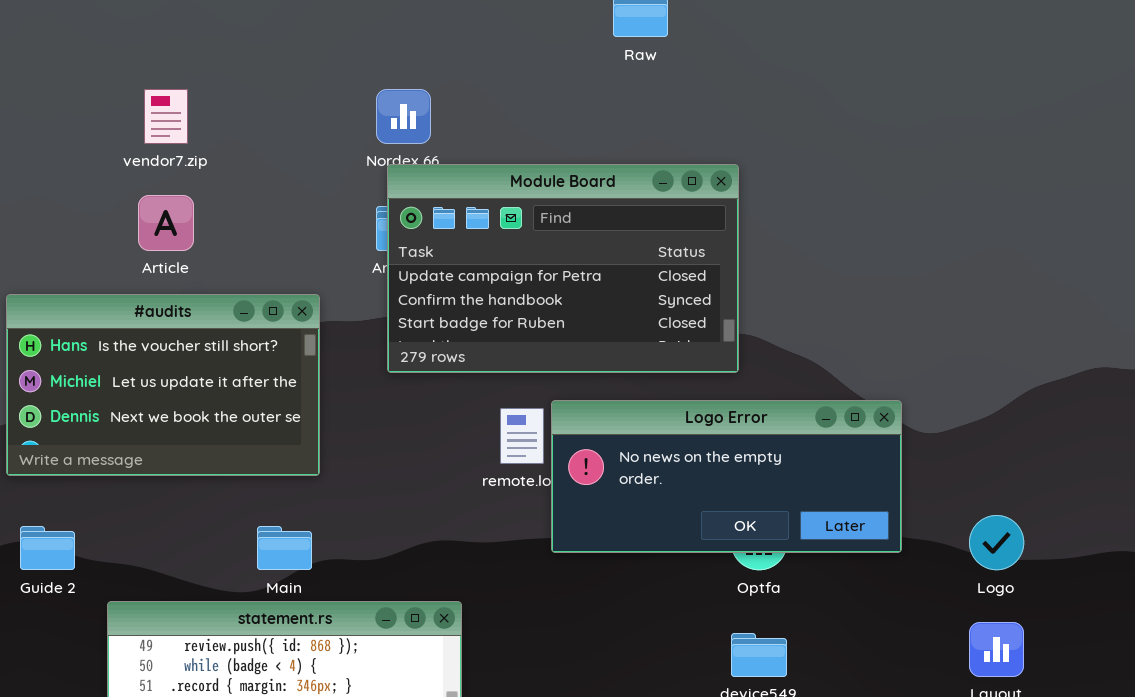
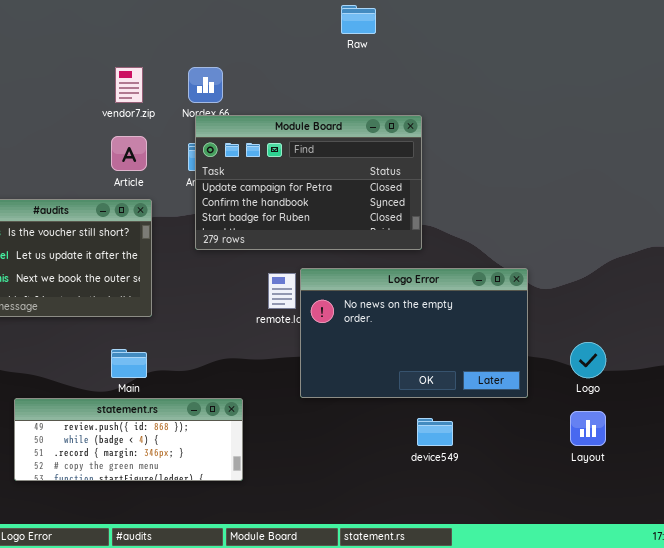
vendor7.zip: [144,89,188,144] -> [115,67,143,103], moved
Article: [138,195,194,251] -> [111,136,147,171], moved
Logo Error: [551,400,902,553] -> [300,268,528,398], resized

